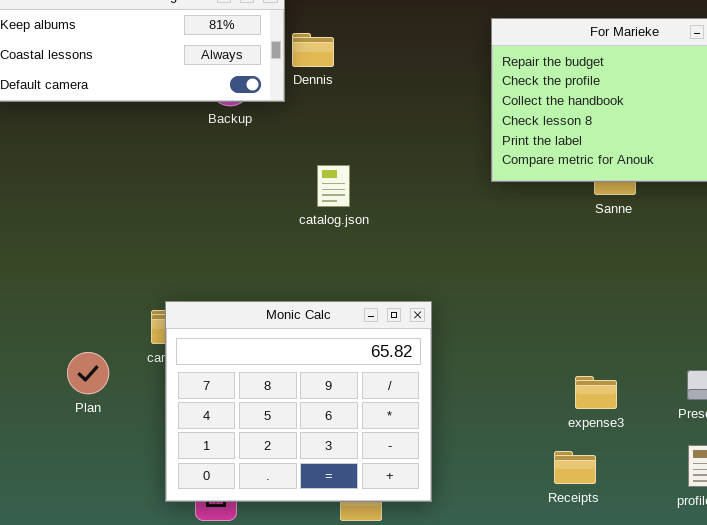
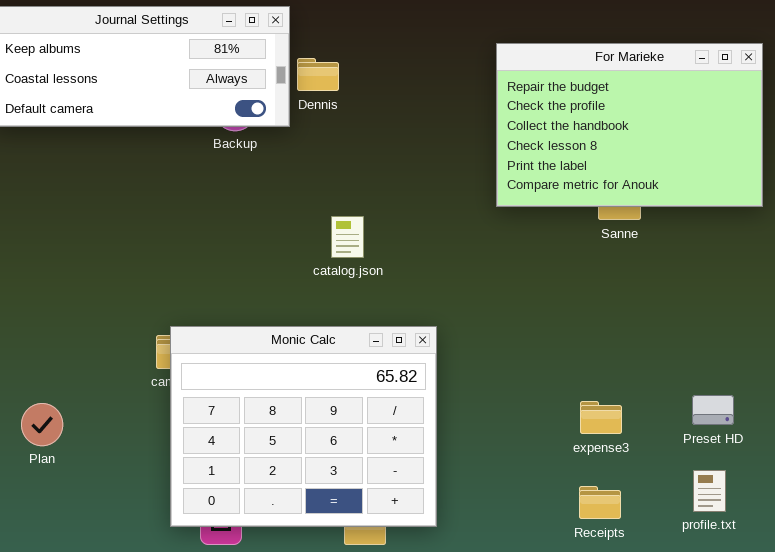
catalog.json: [317,165,350,207] -> [331,216,364,258], moved
Plan: [67,352,109,394] -> [21,403,63,446], moved
Receipts: [554,451,596,484] -> [579,486,621,519], moved

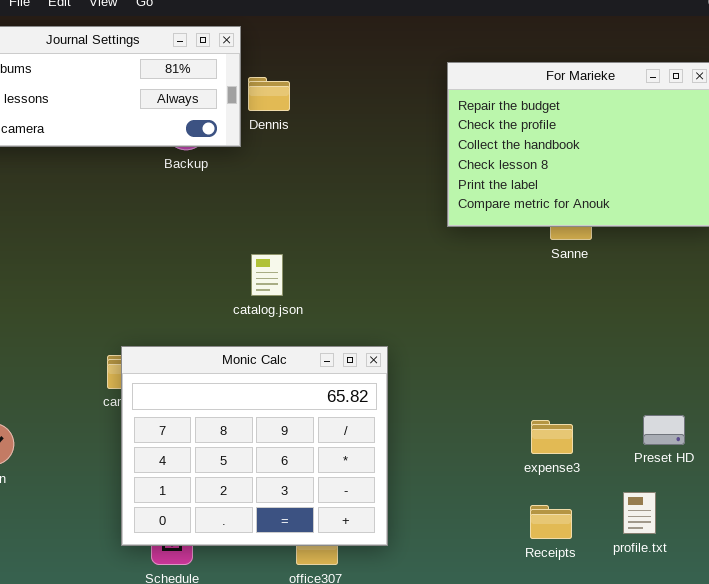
catalog.json: [331,216,364,258] -> [251,254,283,296], moved
profile.txt: [693,470,726,512] -> [623,492,656,534], moved

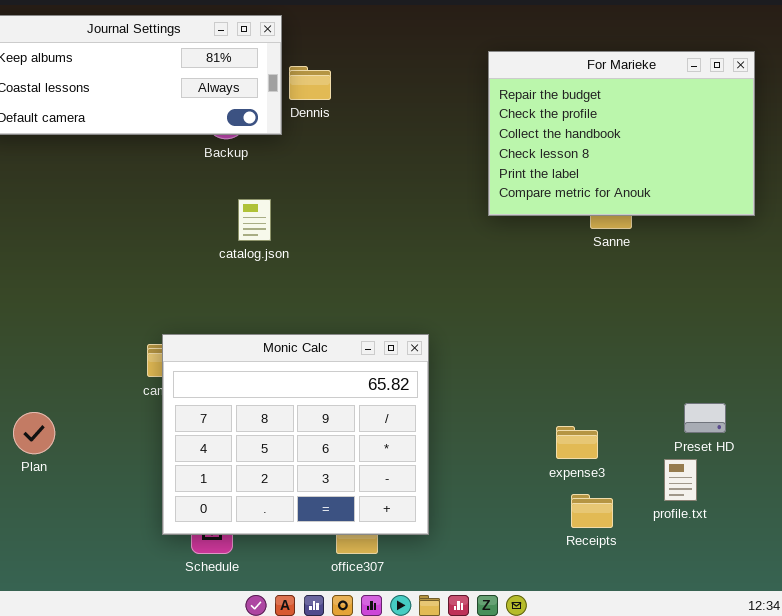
catalog.json: [251,254,283,296] -> [238,199,271,241], moved
expense3: [531,420,573,454] -> [556,426,598,459], moved
profile.txt: [623,492,656,534] -> [664,459,697,501], moved

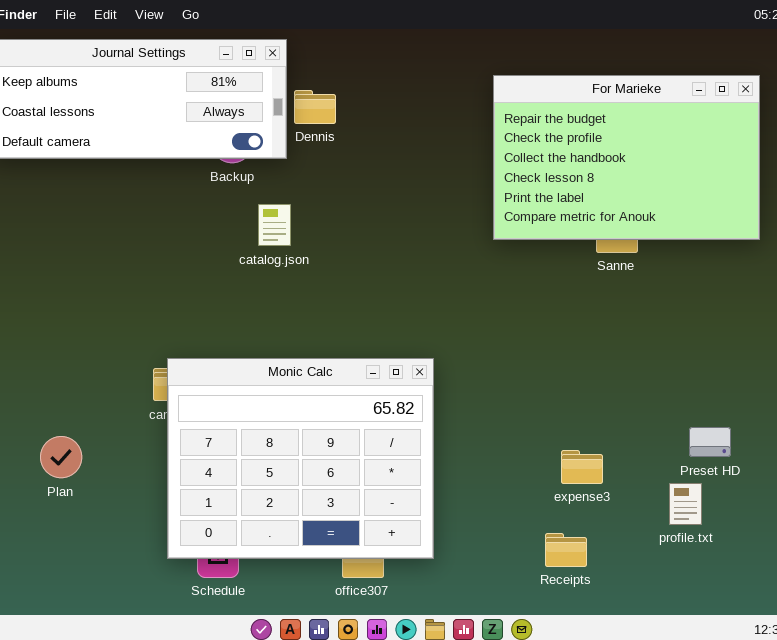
catalog.json: [238,199,271,241] -> [258,204,291,246], moved
Plan: [13,412,55,454] -> [40,436,82,478], moved
Receipts: [571,494,613,528] -> [545,533,587,567], moved

